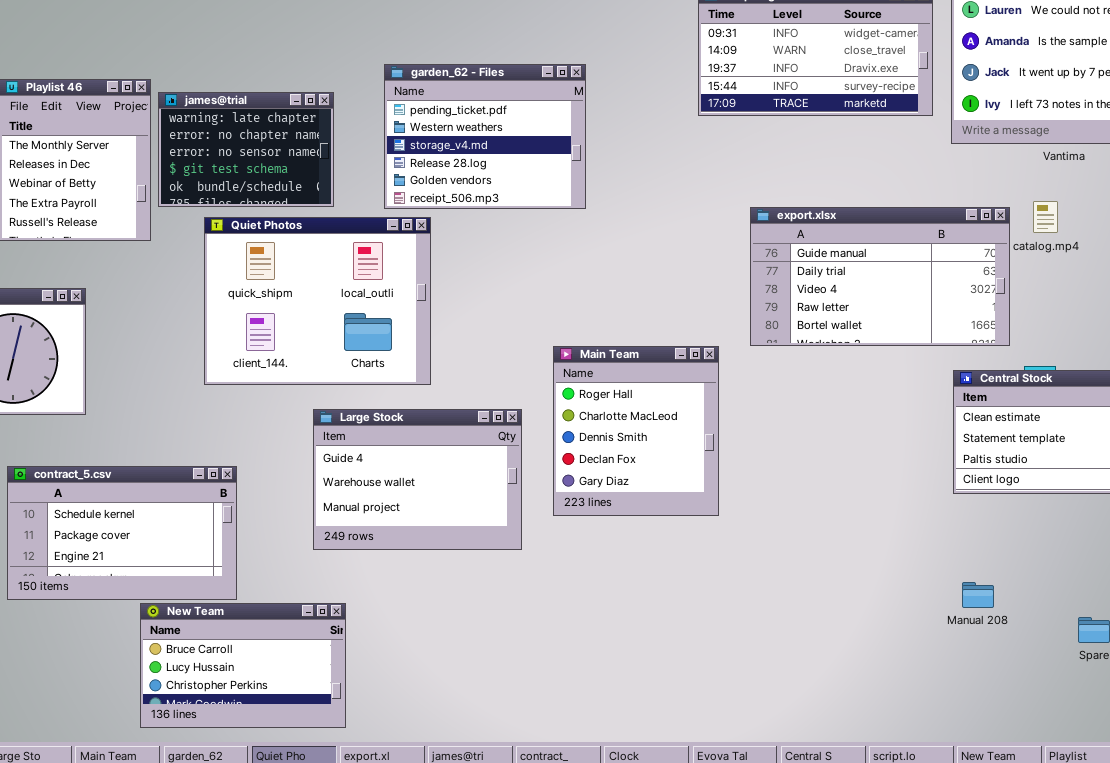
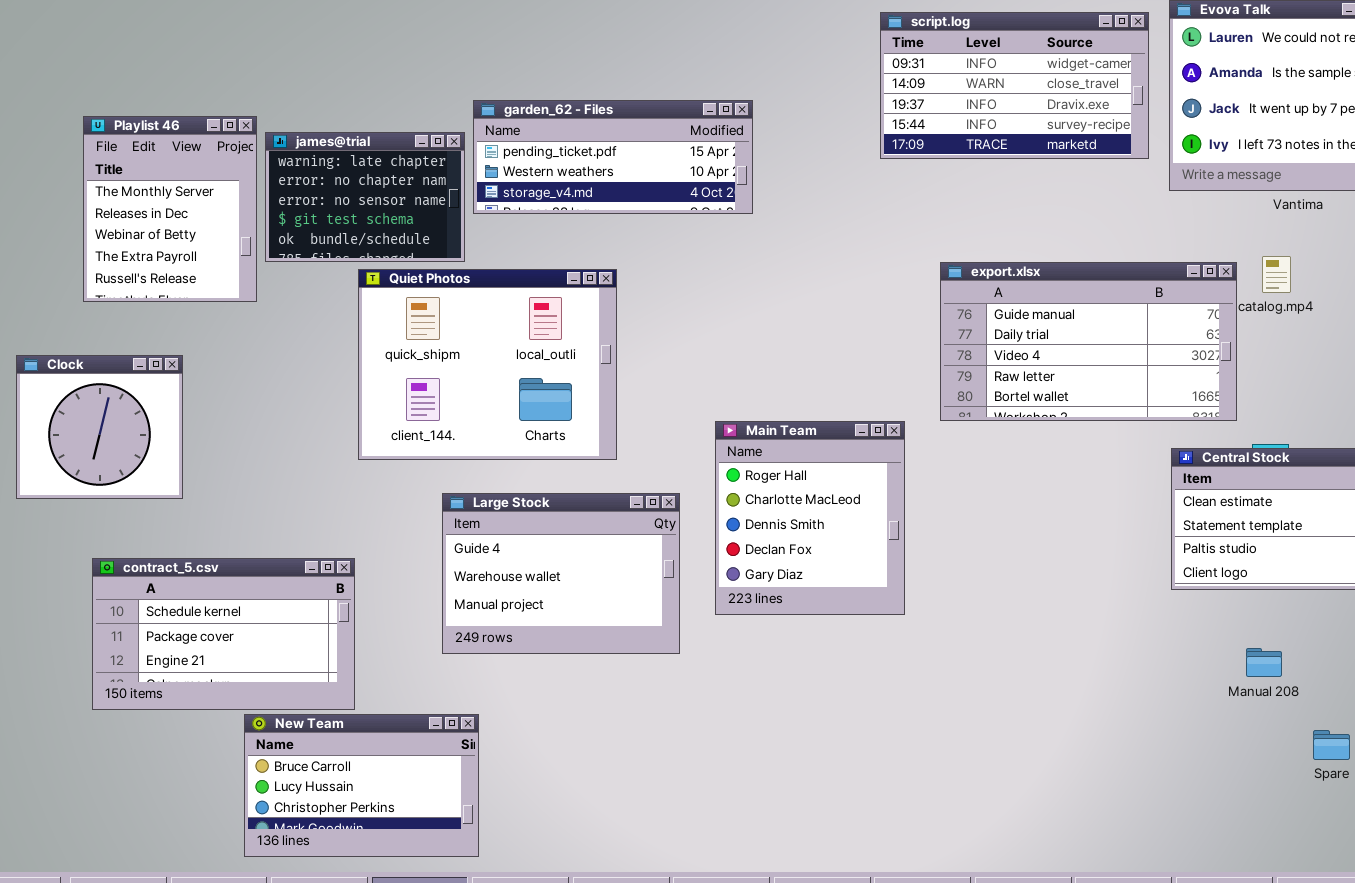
garden_62 - Files: [384,64,586,209] -> [473,100,753,214], resized
Quiet Photos: [204,217,431,385] -> [358,269,617,460], moved
Manual 208: [962,582,994,608] -> [1246,648,1282,677], moved

